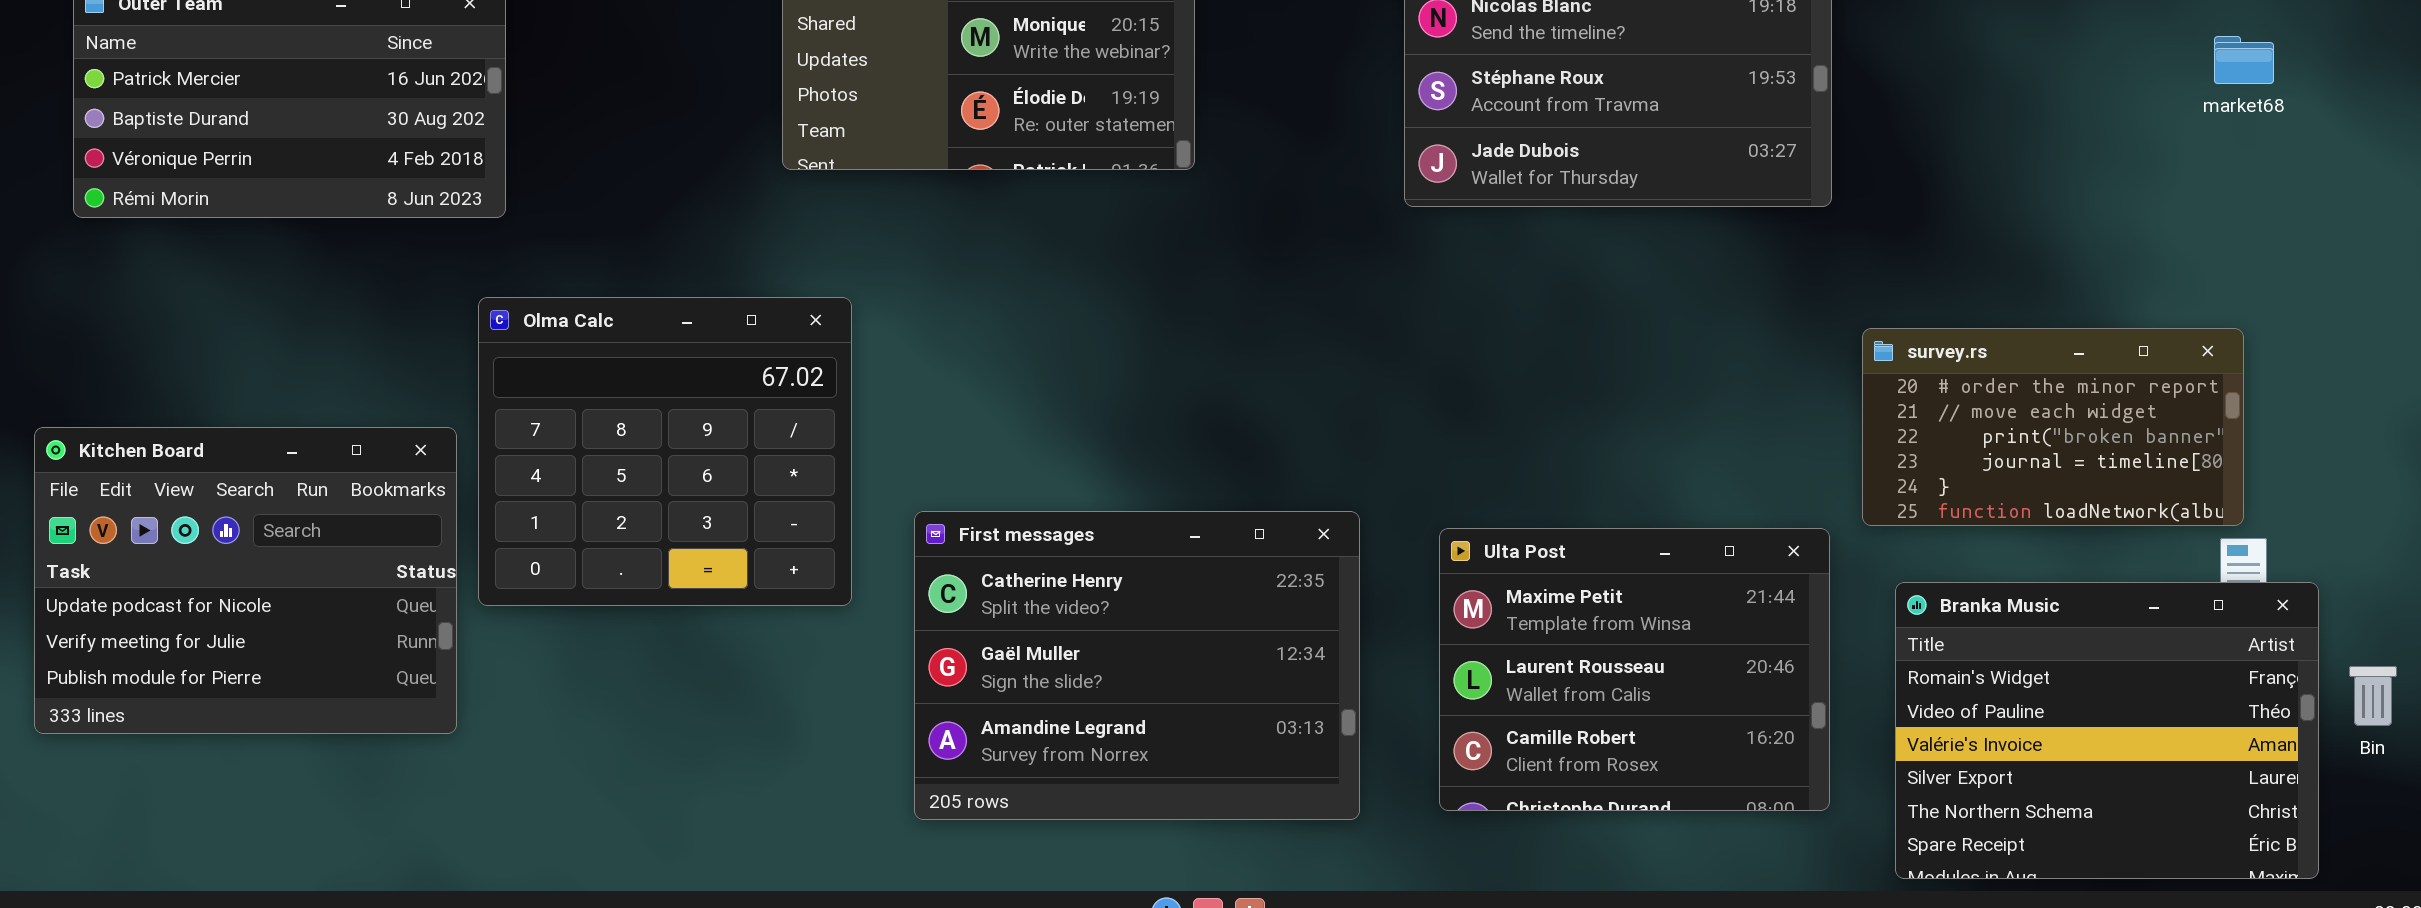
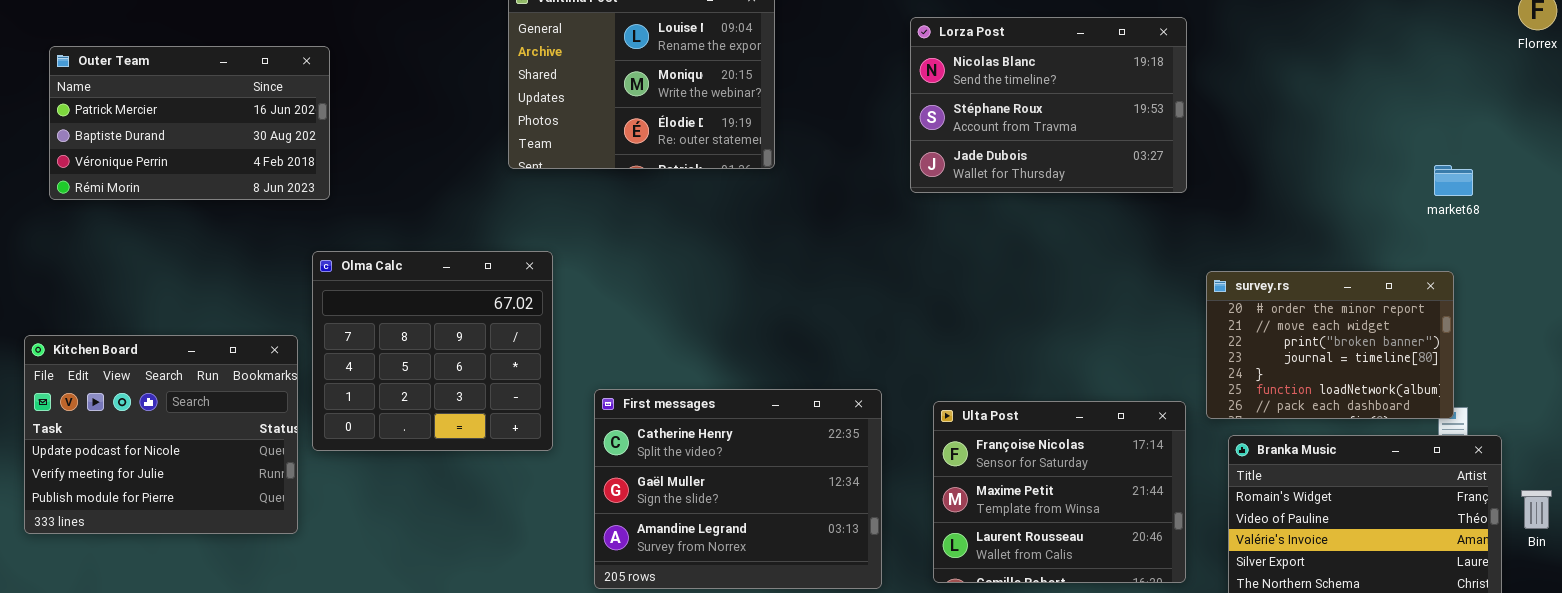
market68: [2214,36,2274,84] -> [1434,165,1473,196], moved
survey.rs: [1862,328,2244,526] -> [1206,271,1454,419], resized
Ulta Post: [1439,528,1830,811] -> [933,401,1186,583], scrolled up 1 row

